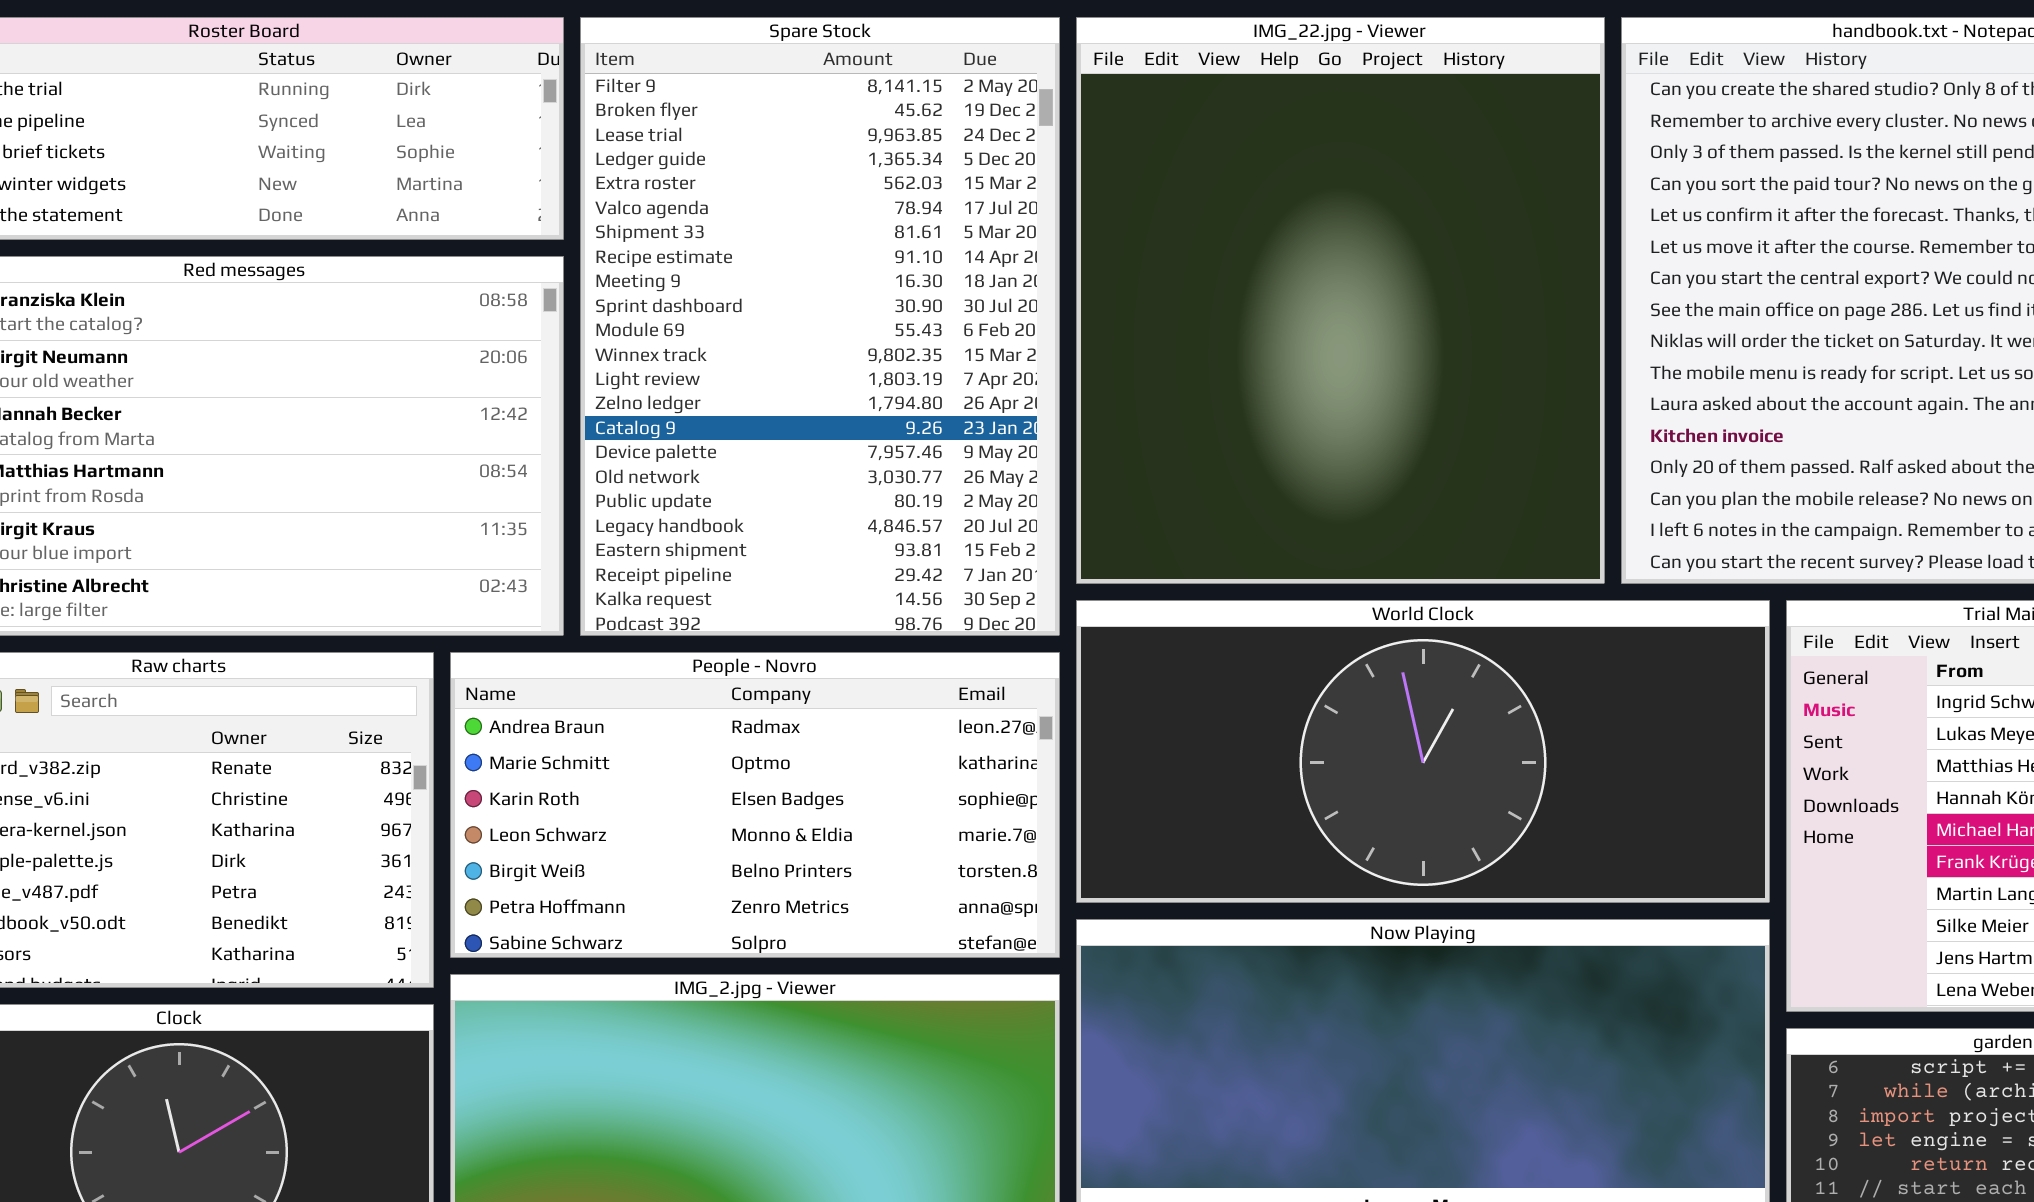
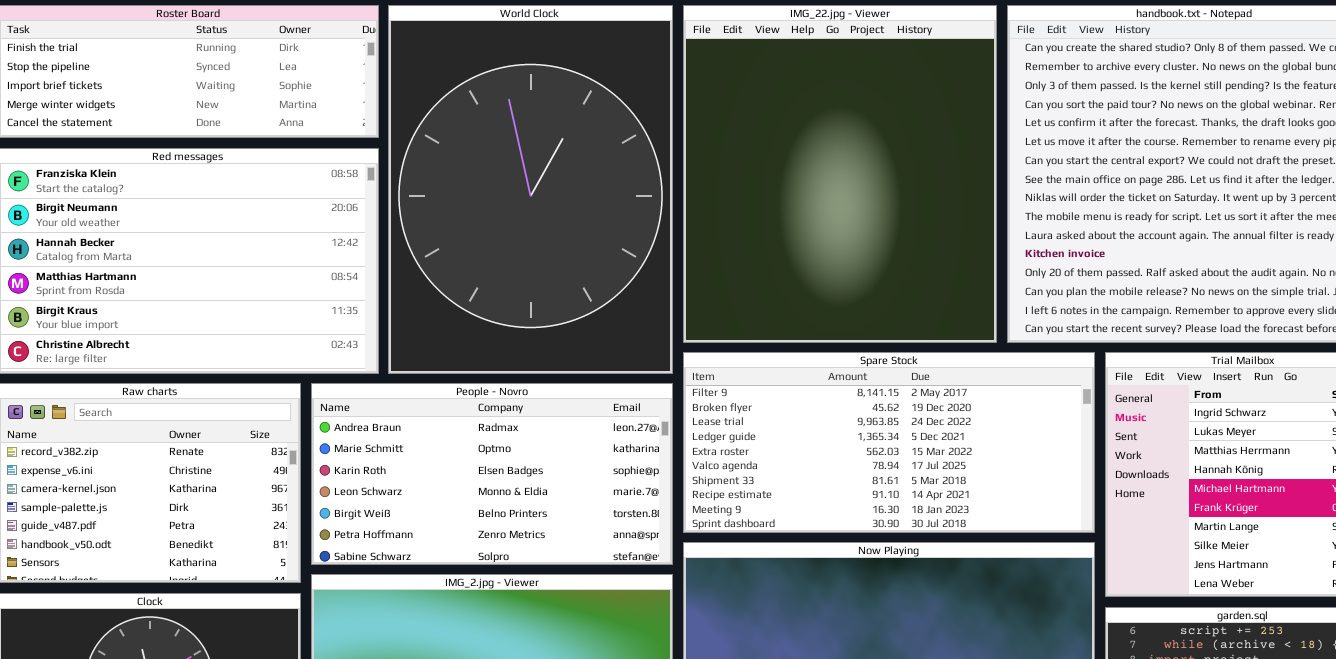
Spare Stock: [580,17,1060,636] -> [683,352,1095,533], moved, resized
World Clock: [1076,600,1770,903] -> [388,5,673,374], moved, resized

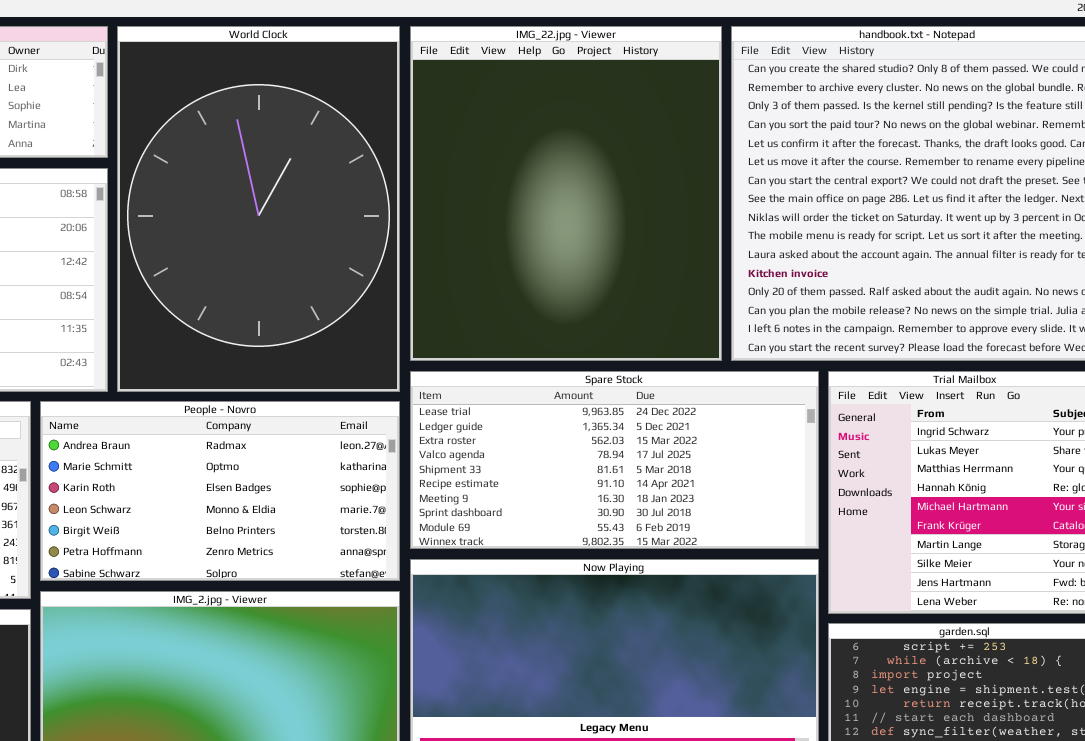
Spare Stock: [683,352,1095,533] -> [410,371,819,549], scrolled down 2 rows

